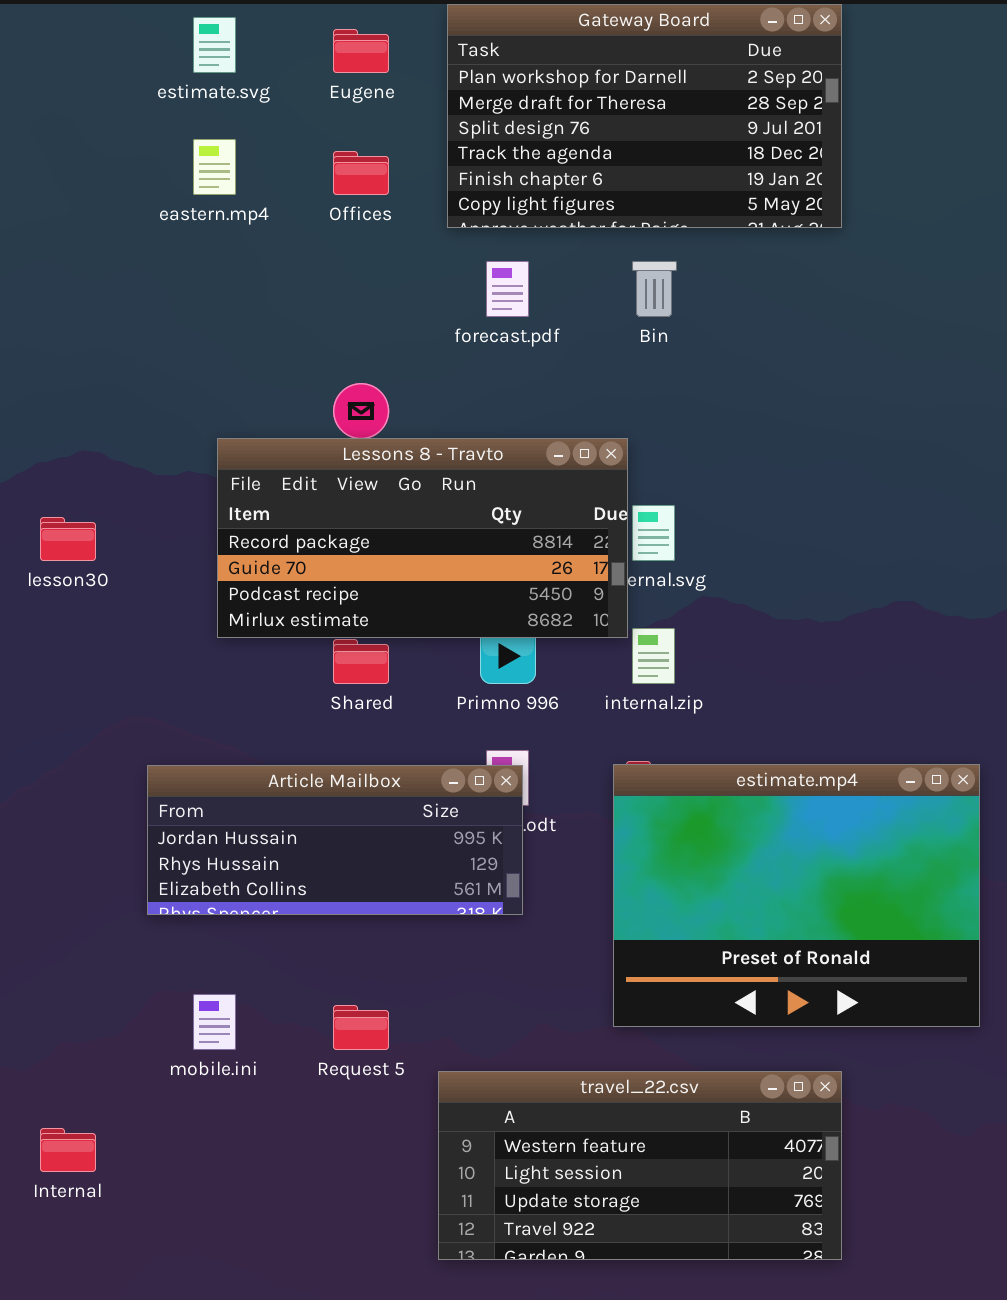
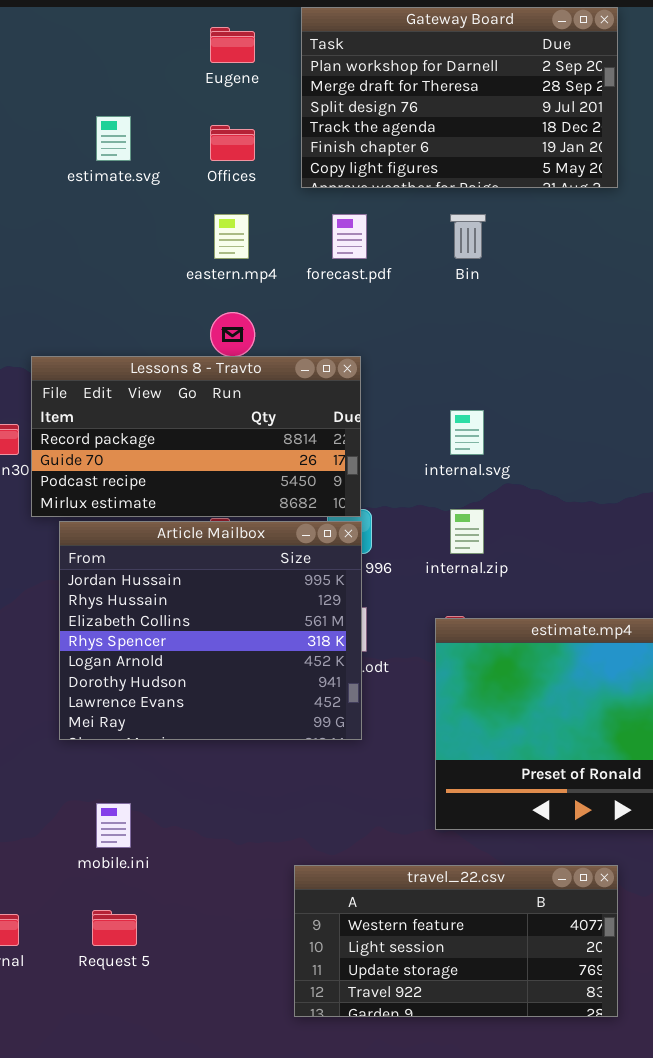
estimate.svg: [193,17,236,73] -> [96,116,131,161], moved
eastern.mp4: [193,139,236,195] -> [214,214,249,259], moved
Lessons 8 - Travto: [217,438,628,638] -> [31,356,361,517], moved
Article Mailbox: [147,765,523,915] -> [59,521,362,740], resized
Request 5: [333,1005,389,1050] -> [92,910,137,946], moved

